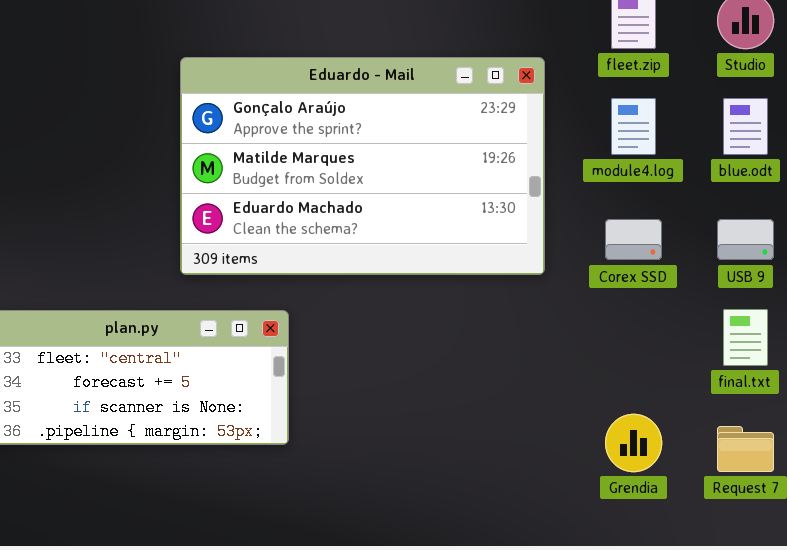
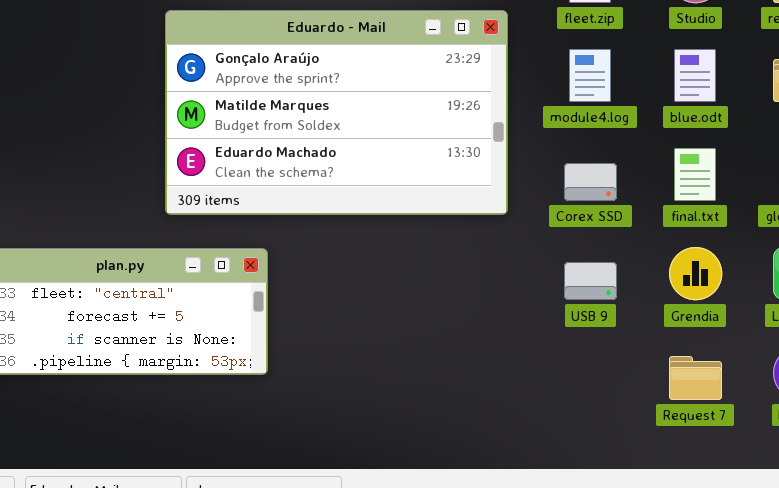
USB 9: [717,219,774,260] -> [564,262,617,300], moved
final.txt: [723,309,768,366] -> [674,148,716,201], moved
Grendia: [605,414,662,472] -> [669,247,722,300], moved

